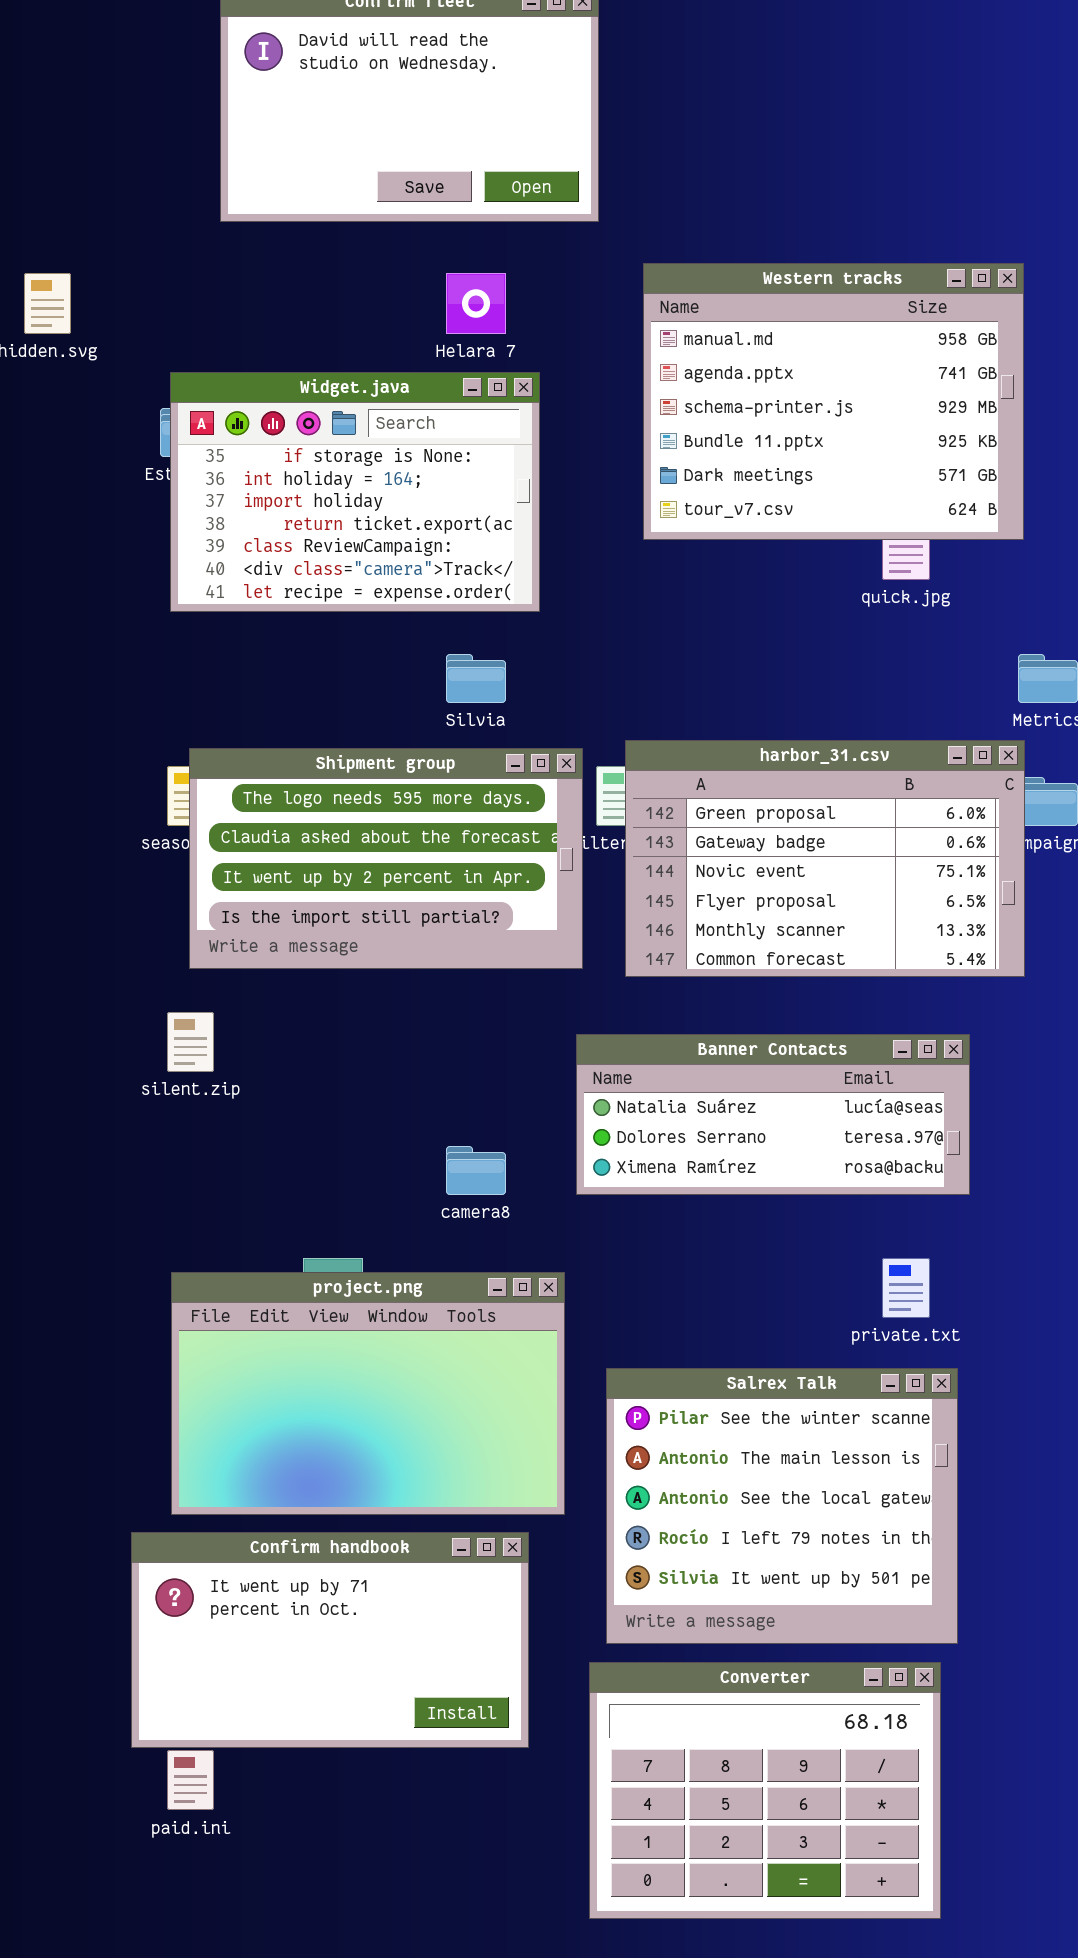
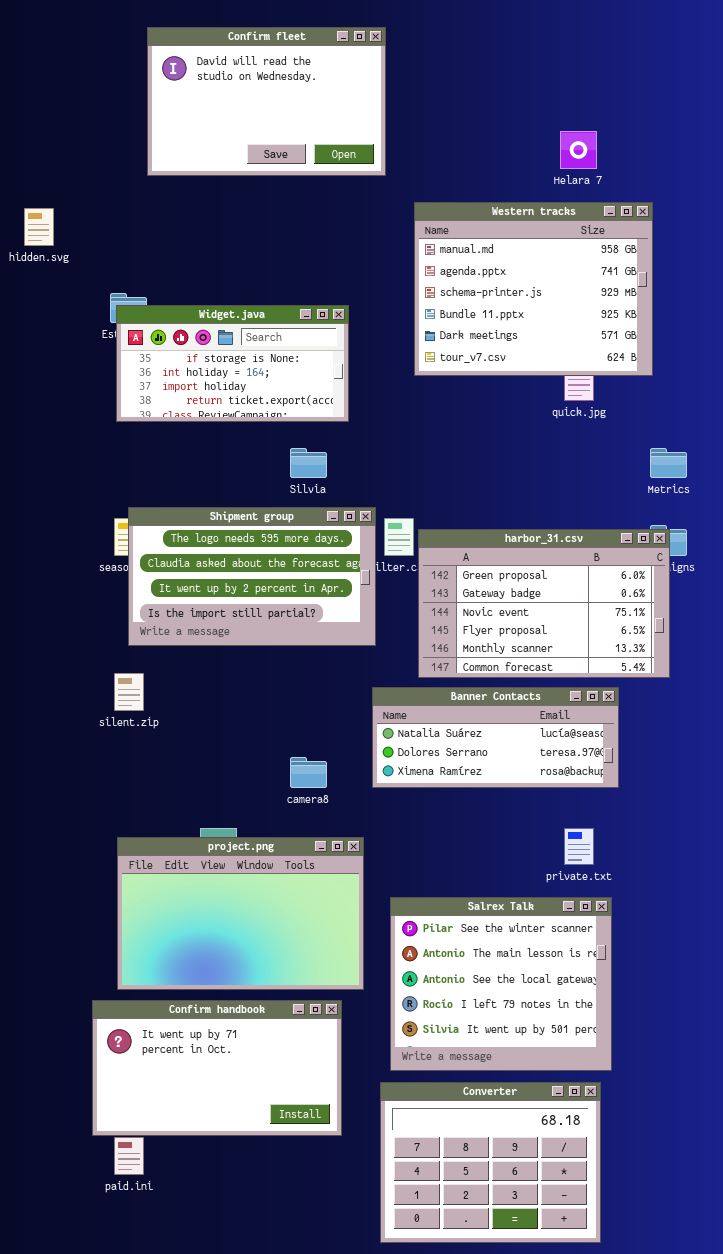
Helara 7: [446,273,506,334] -> [560,131,597,169], moved
Widget.java: [170,372,540,612] -> [116,305,349,422], resized
harbor_31.csv: [625,740,1025,977] -> [418,529,670,678], moved

